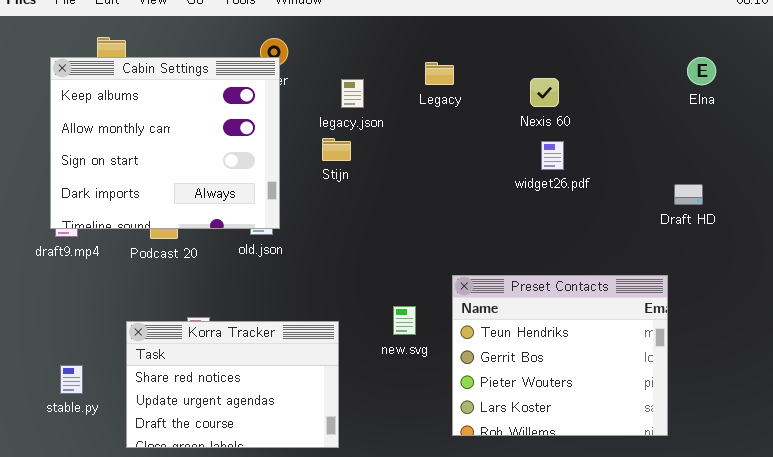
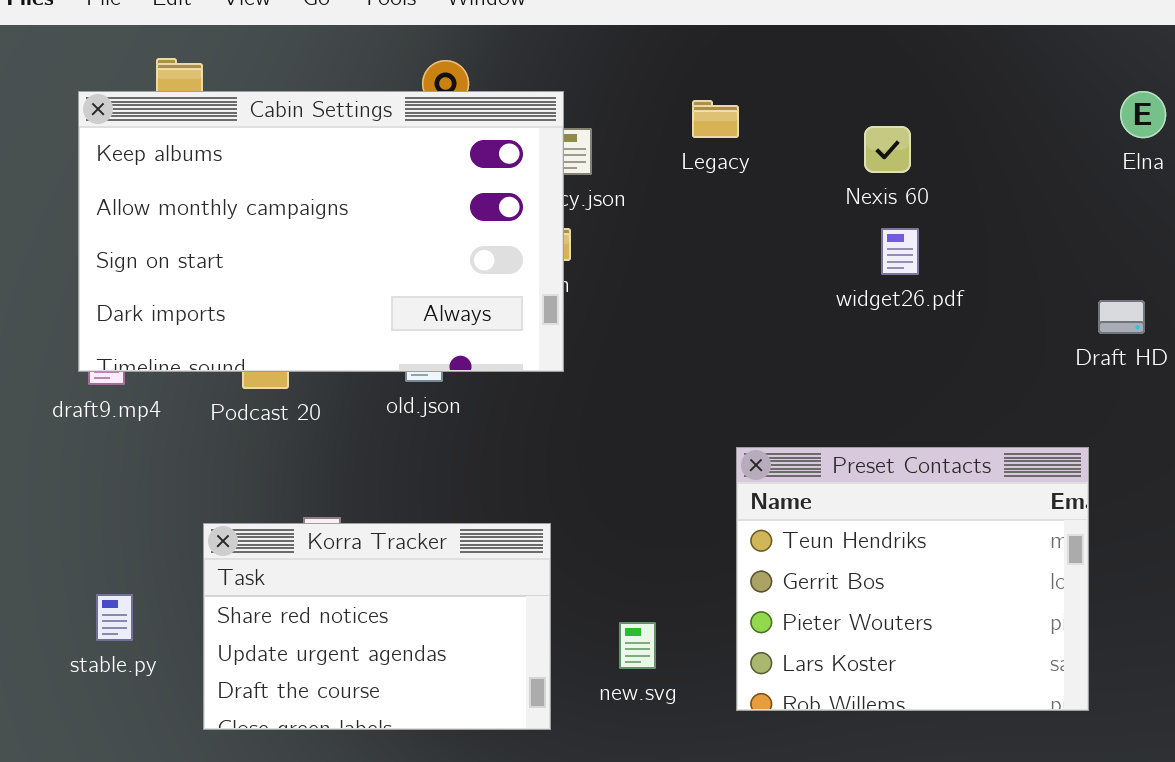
Cabin Settings: [50,57,280,229] -> [78,91,564,372], resized
new.svg: [393,306,416,335] -> [619,622,656,669], moved

